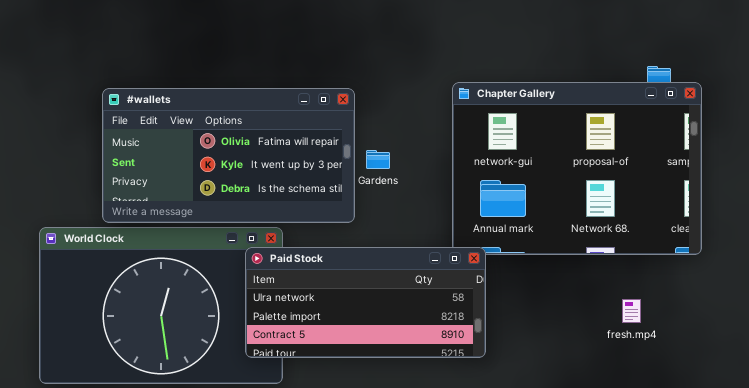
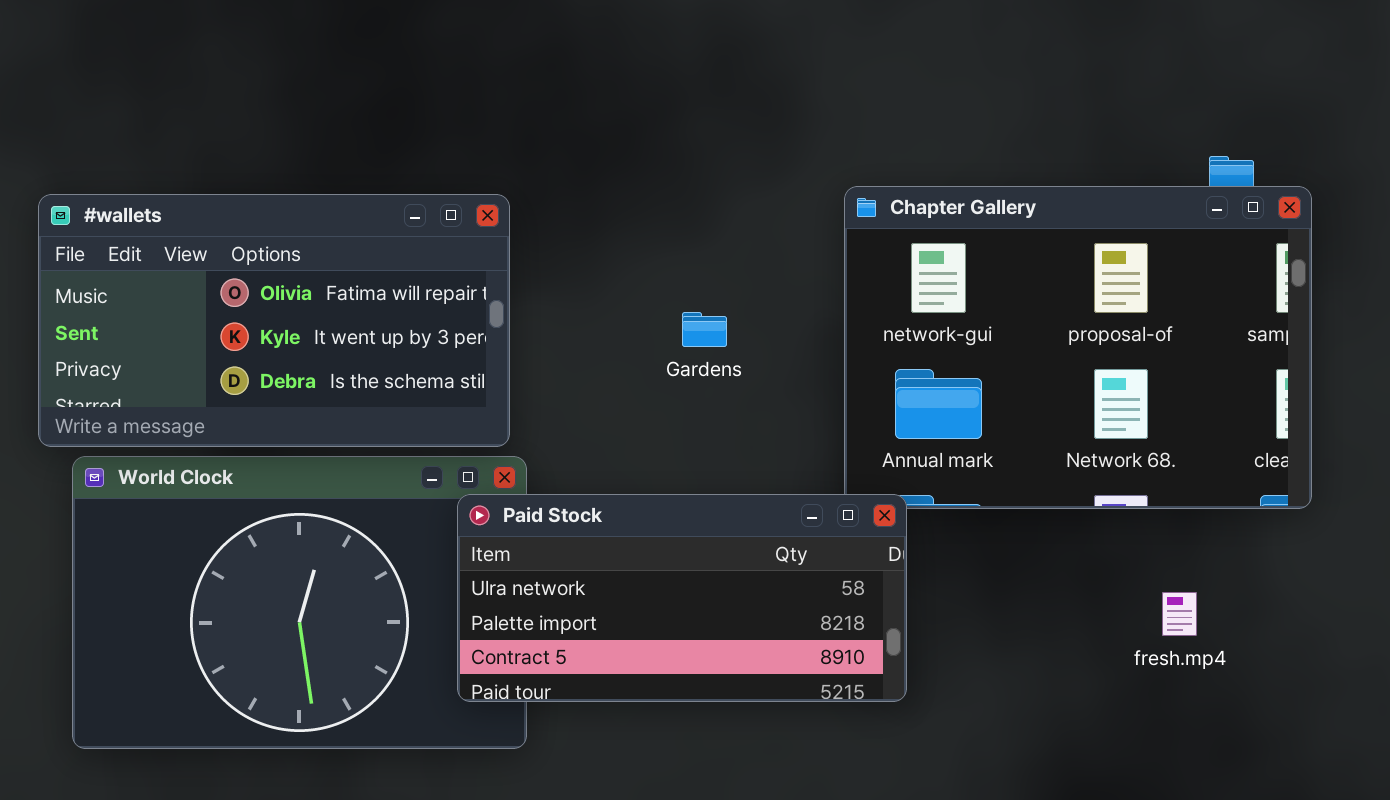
#wallets: [102,88,355,223] -> [38,194,510,447], moved

